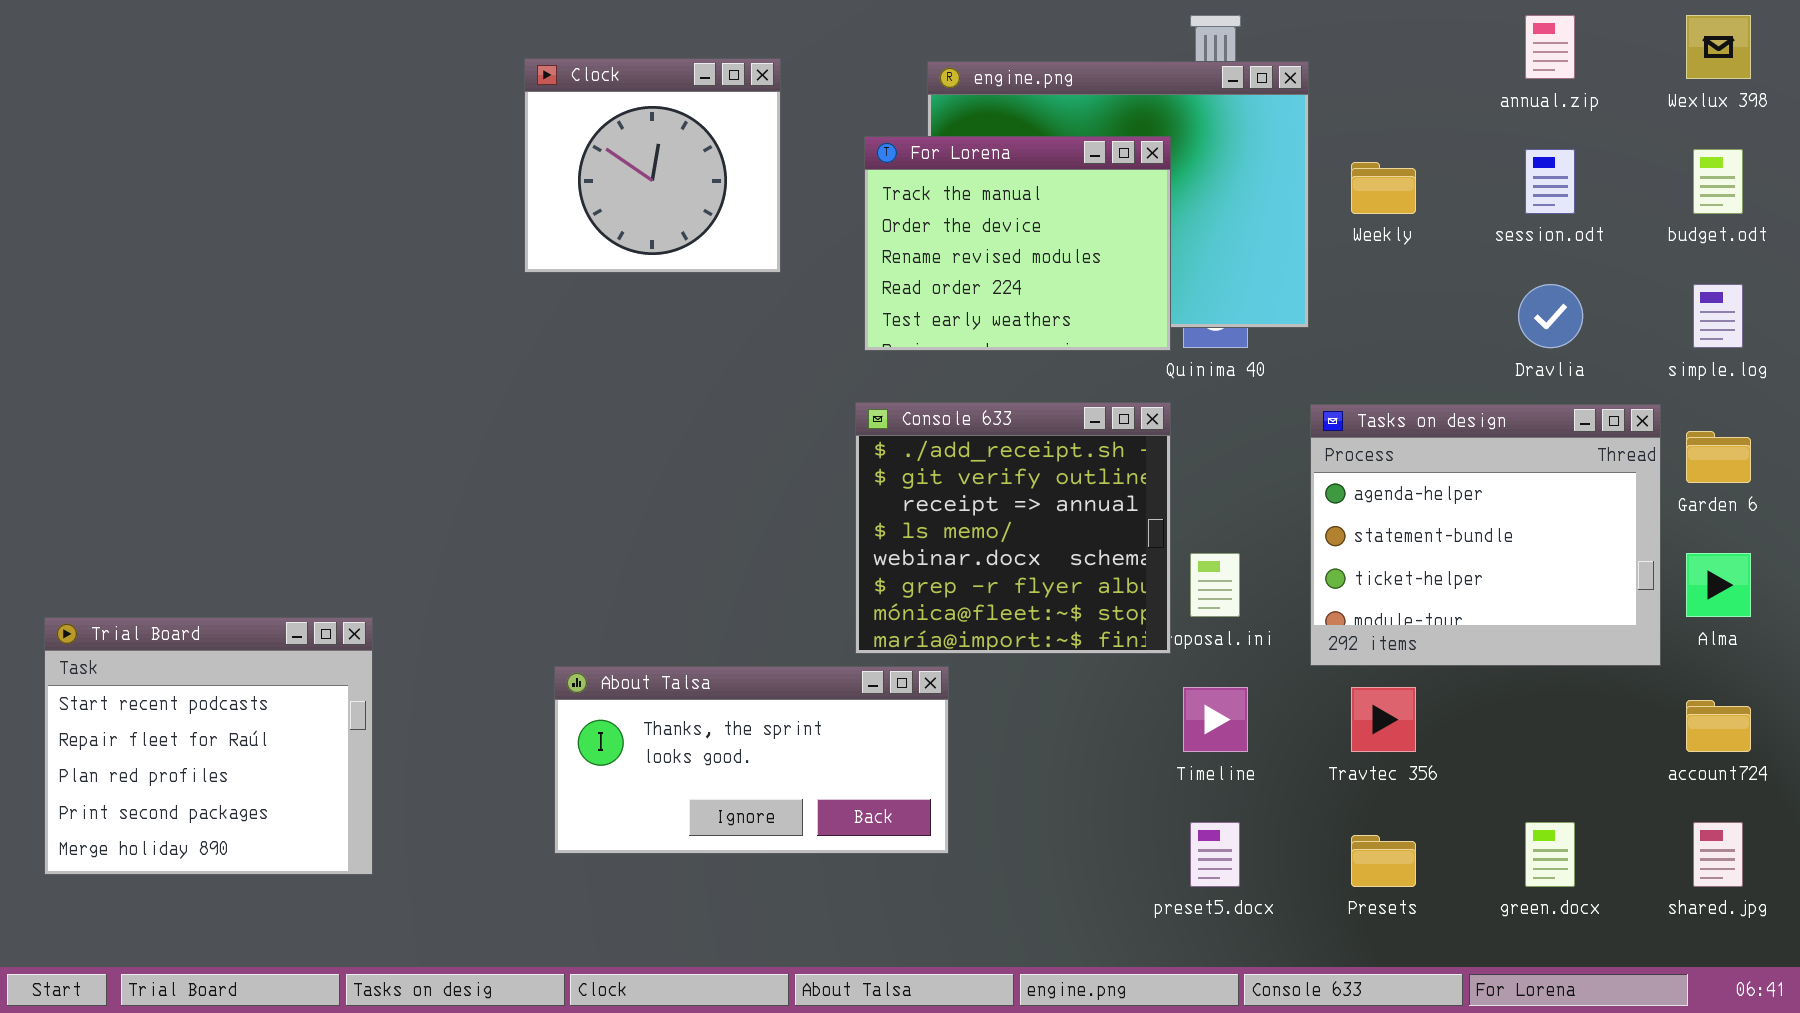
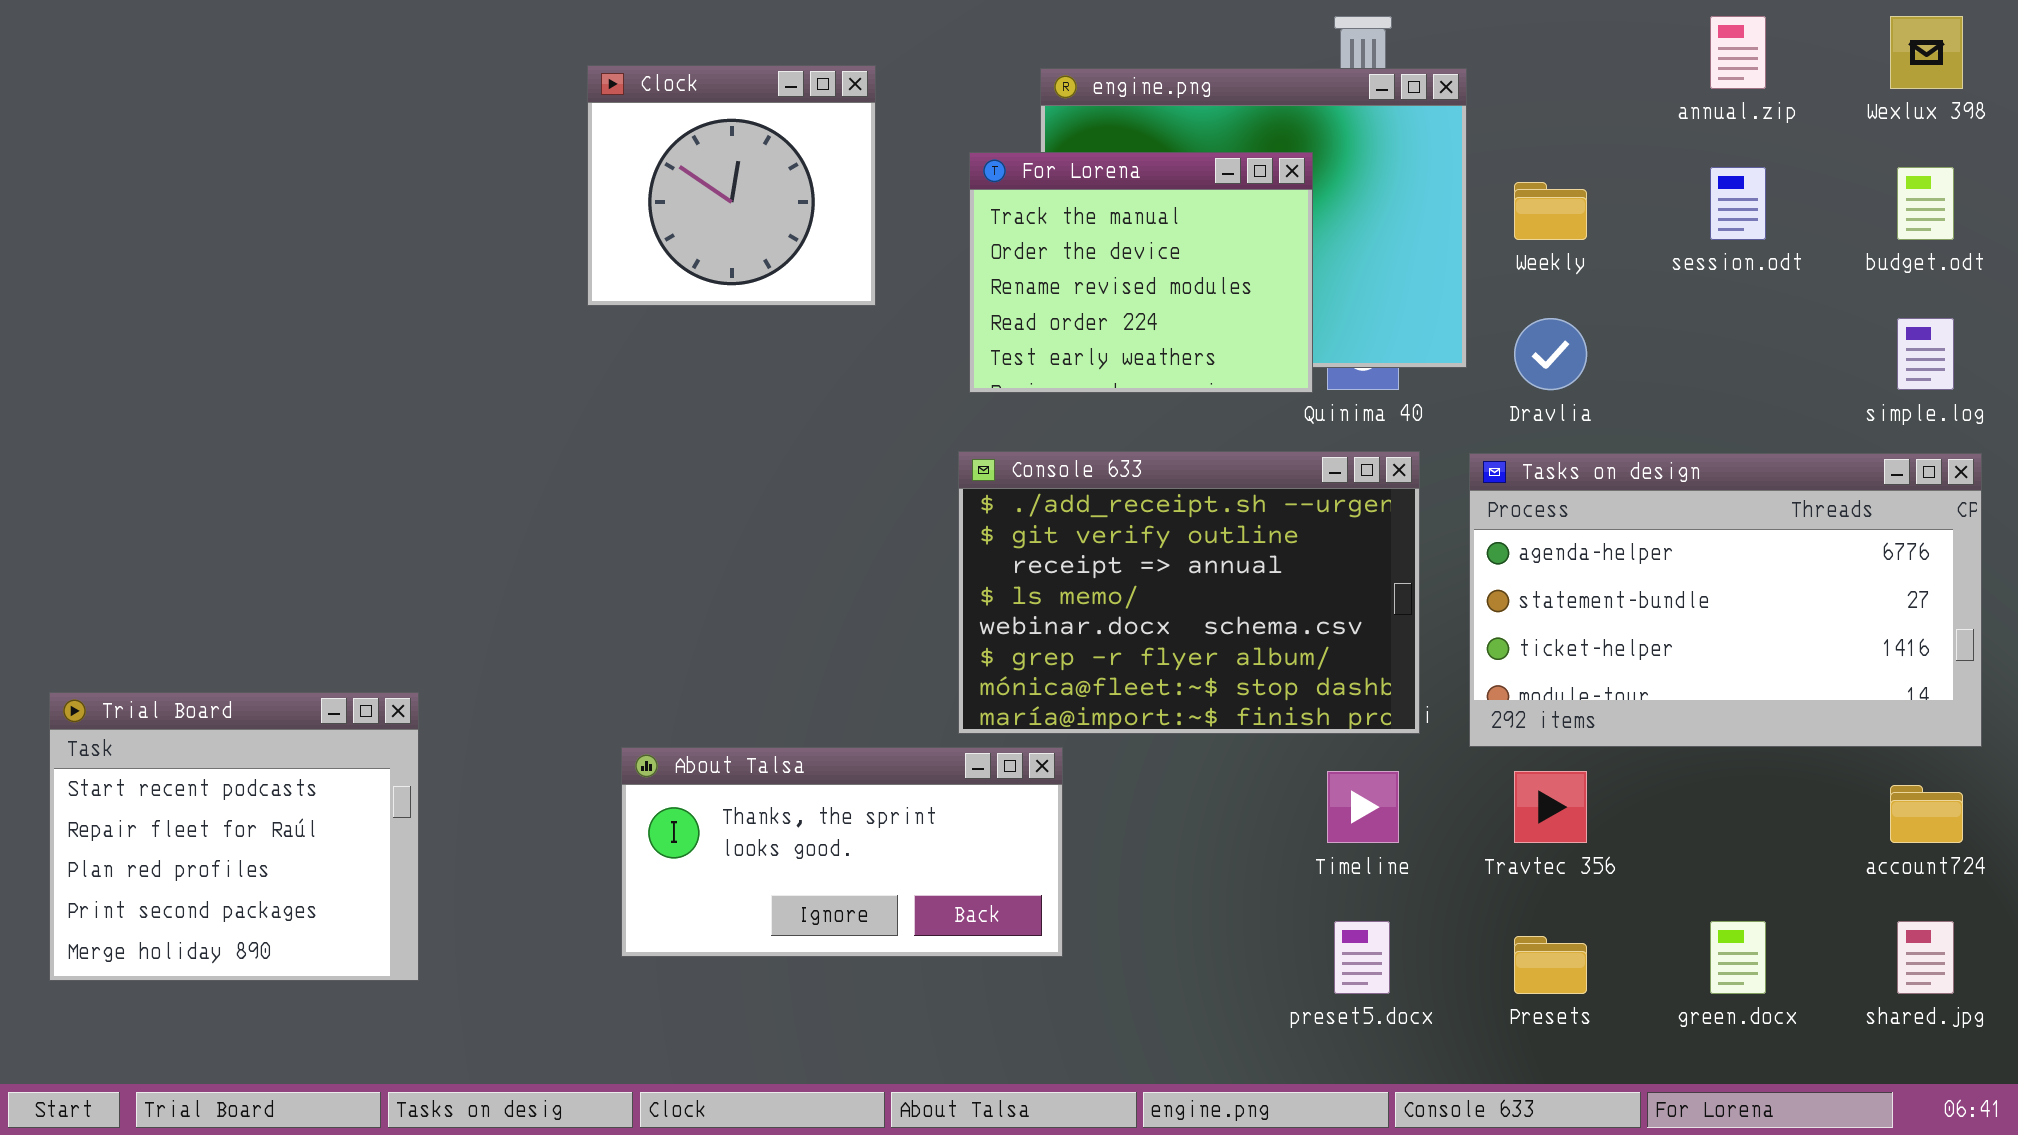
Dravlia: [1518,284,1583,348] -> [1514,318,1587,390], moved
Console 633: [855,402,1171,654] -> [958,451,1420,734], resized
Tasks on design: [1310,404,1661,666] -> [1469,453,1982,747], resized

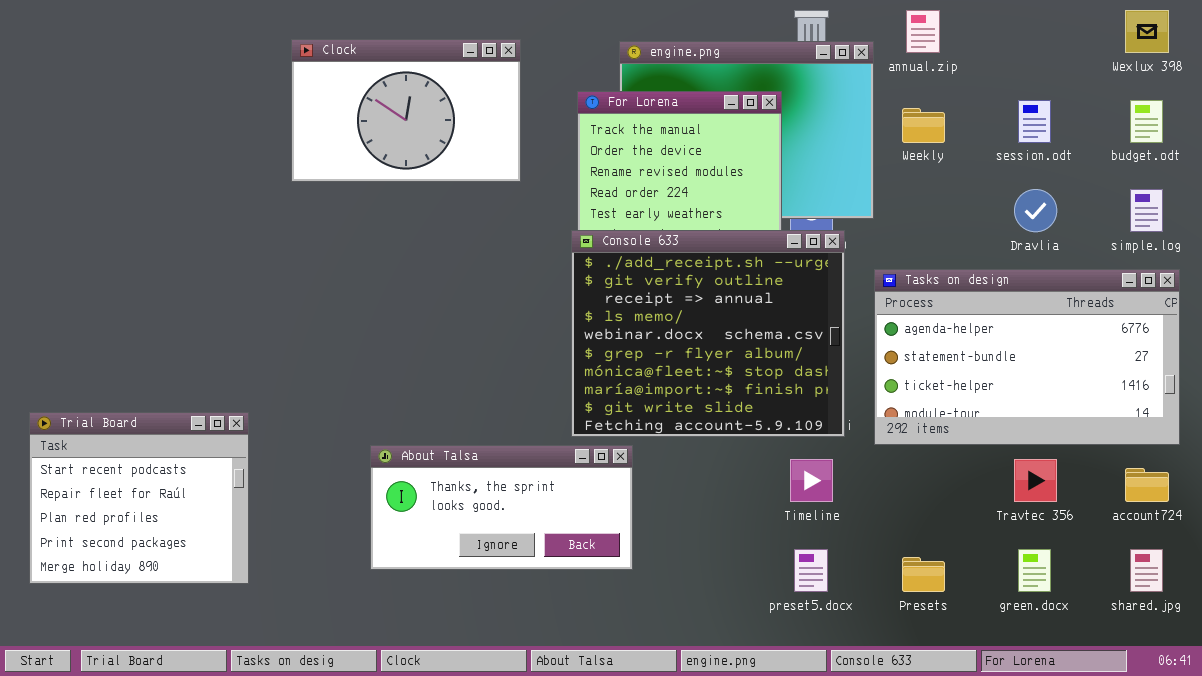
annual.zip: [1710,16,1766,89] -> [906,10,940,53], moved
Clock: [587,65,876,306] -> [291,39,521,182], resized
Dravlia: [1514,318,1587,390] -> [1014,189,1057,232], moved
Console 633: [958,451,1420,734] -> [571,230,845,437], resized
Travtec 356: [1514,771,1587,843] -> [1014,459,1057,502], moved

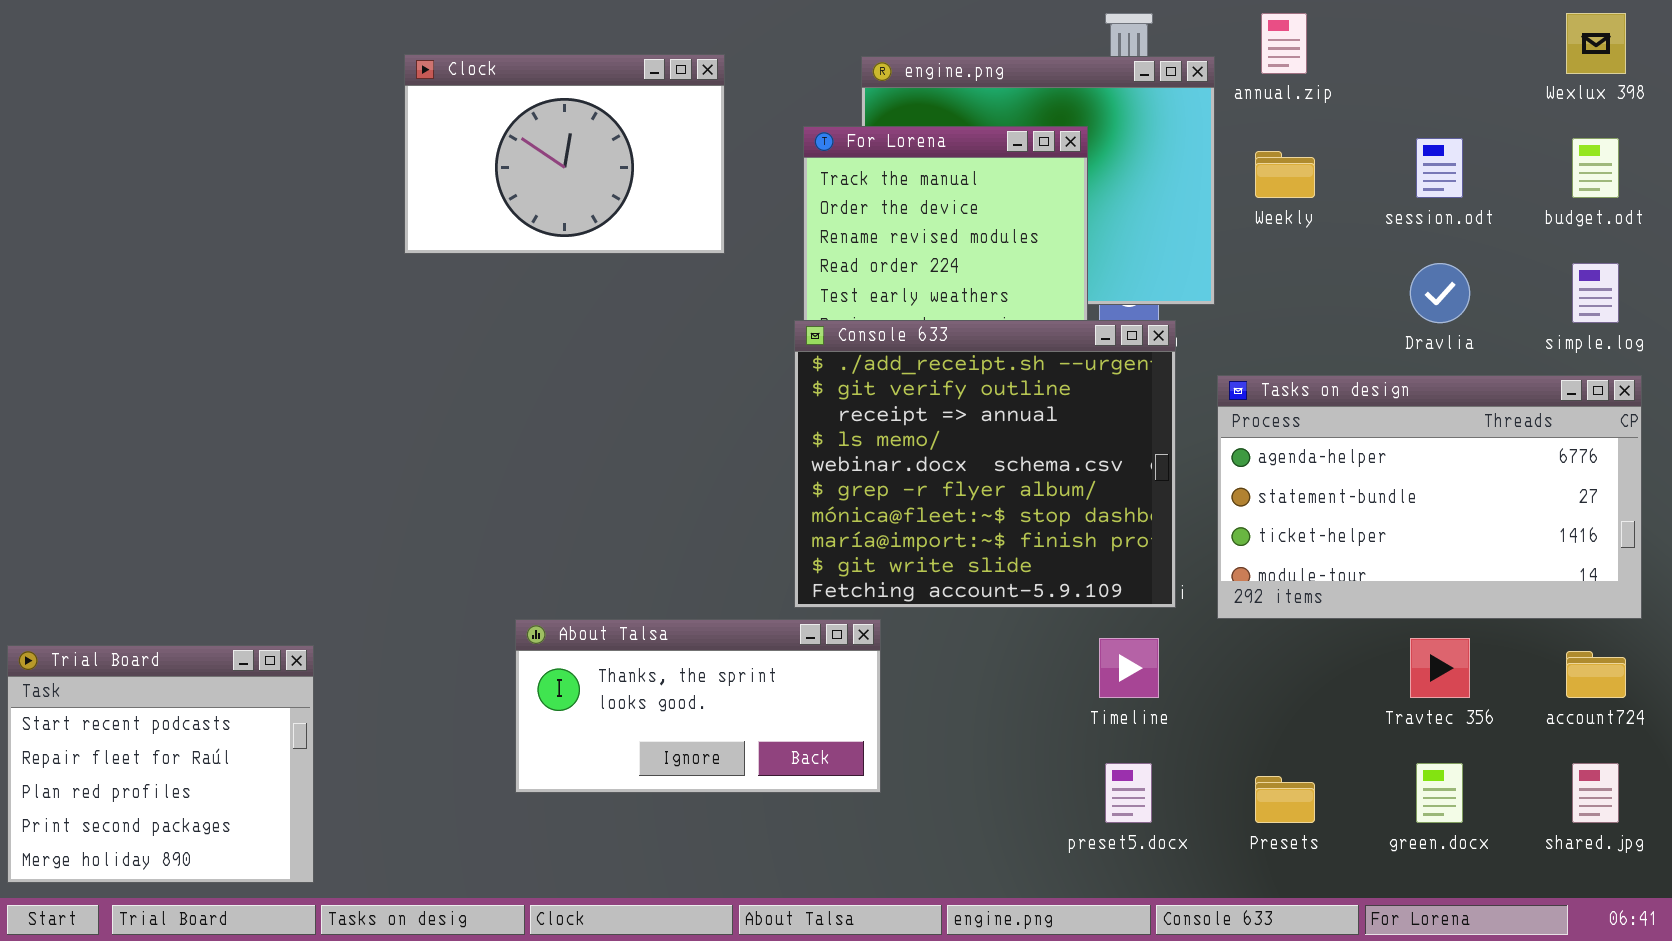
Trial Board: [29,412,249,584] -> [7,645,314,883], moved

